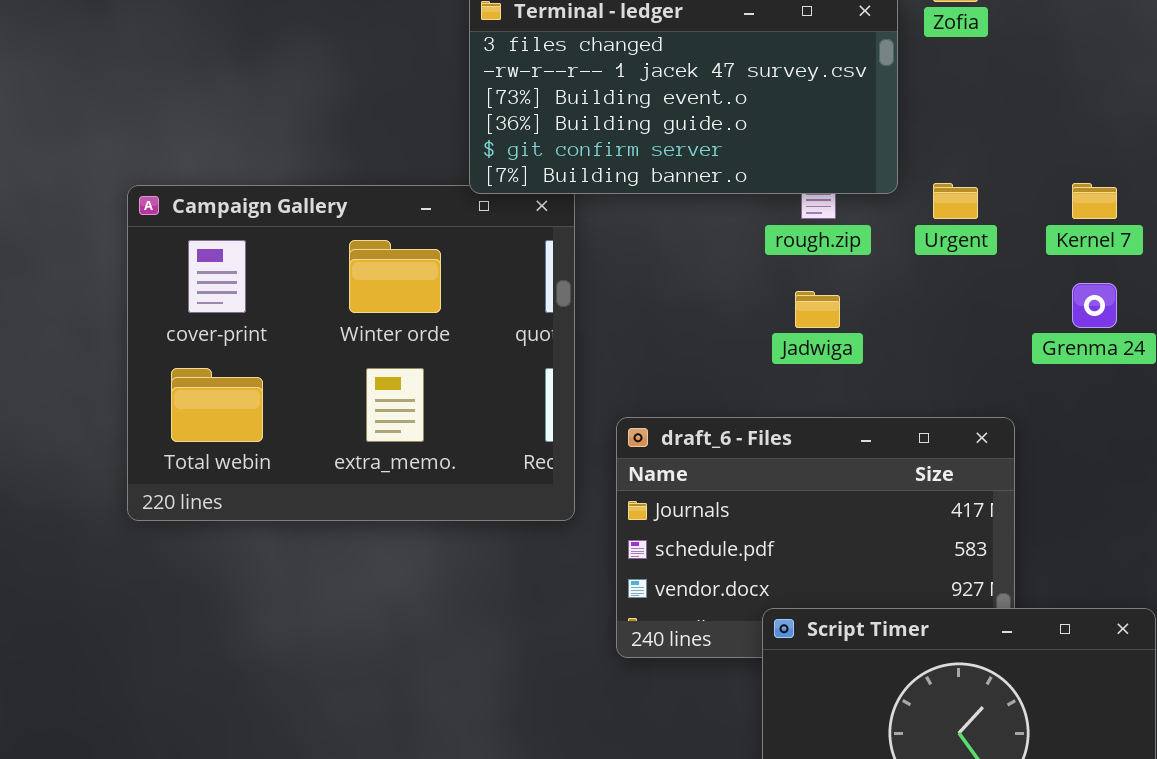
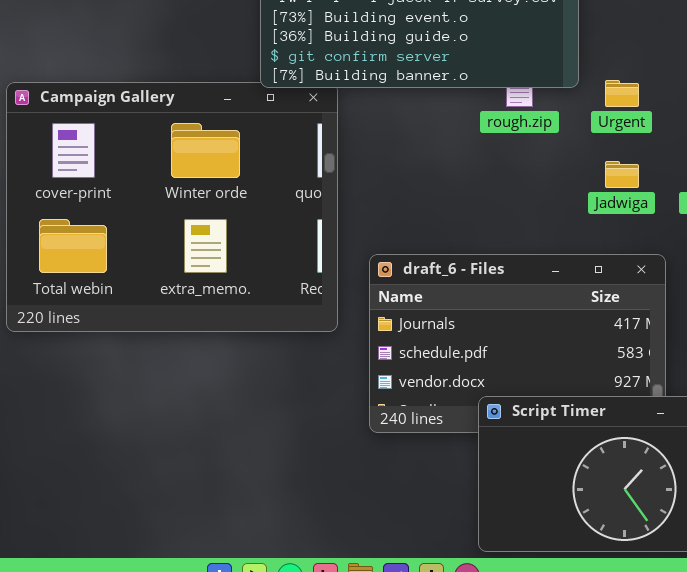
Jadwiga: [795,291,840,328] -> [605,161,639,188], moved

